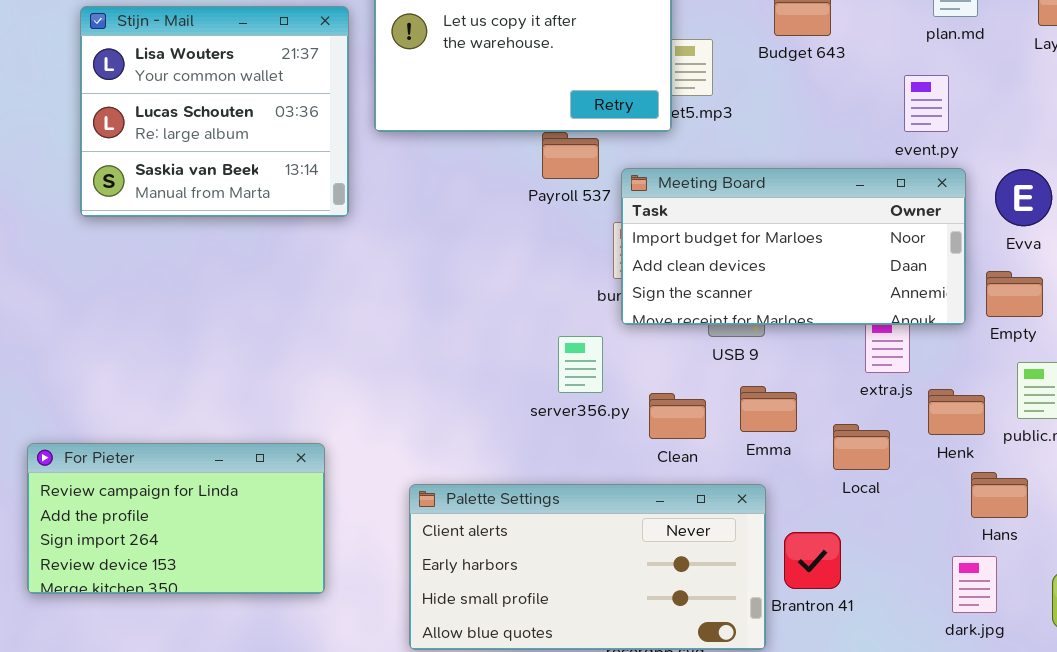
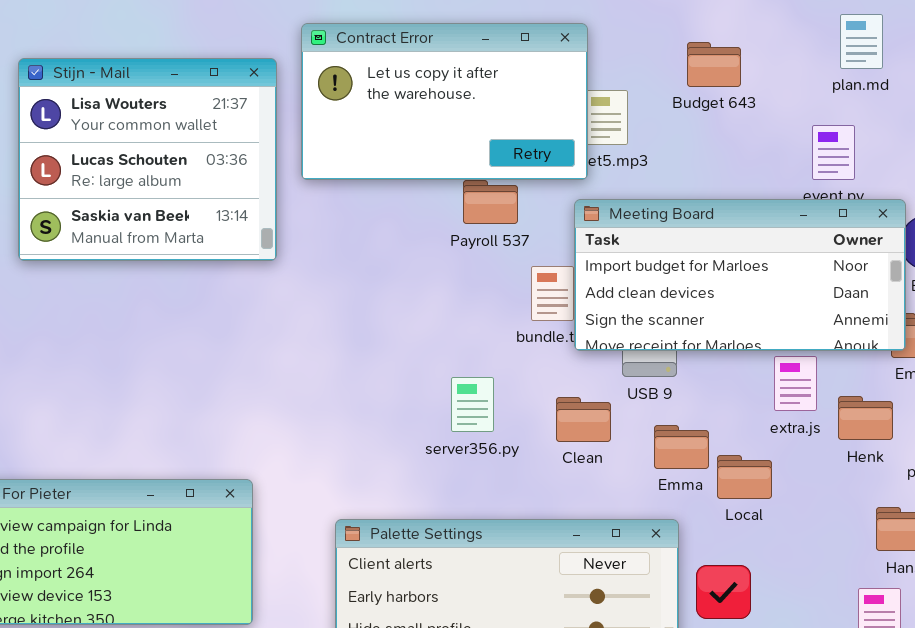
Meeting Board: [621,168,966,325] -> [574,199,906,351], moved
server356.py: [558,336,603,393] -> [451,377,494,432], moved
Henk: [928,389,985,435] -> [838,396,893,440], moved
Clean: [649,393,706,439] -> [556,397,611,442], moved
Local: [833,424,890,470] -> [717,455,772,499], moved

